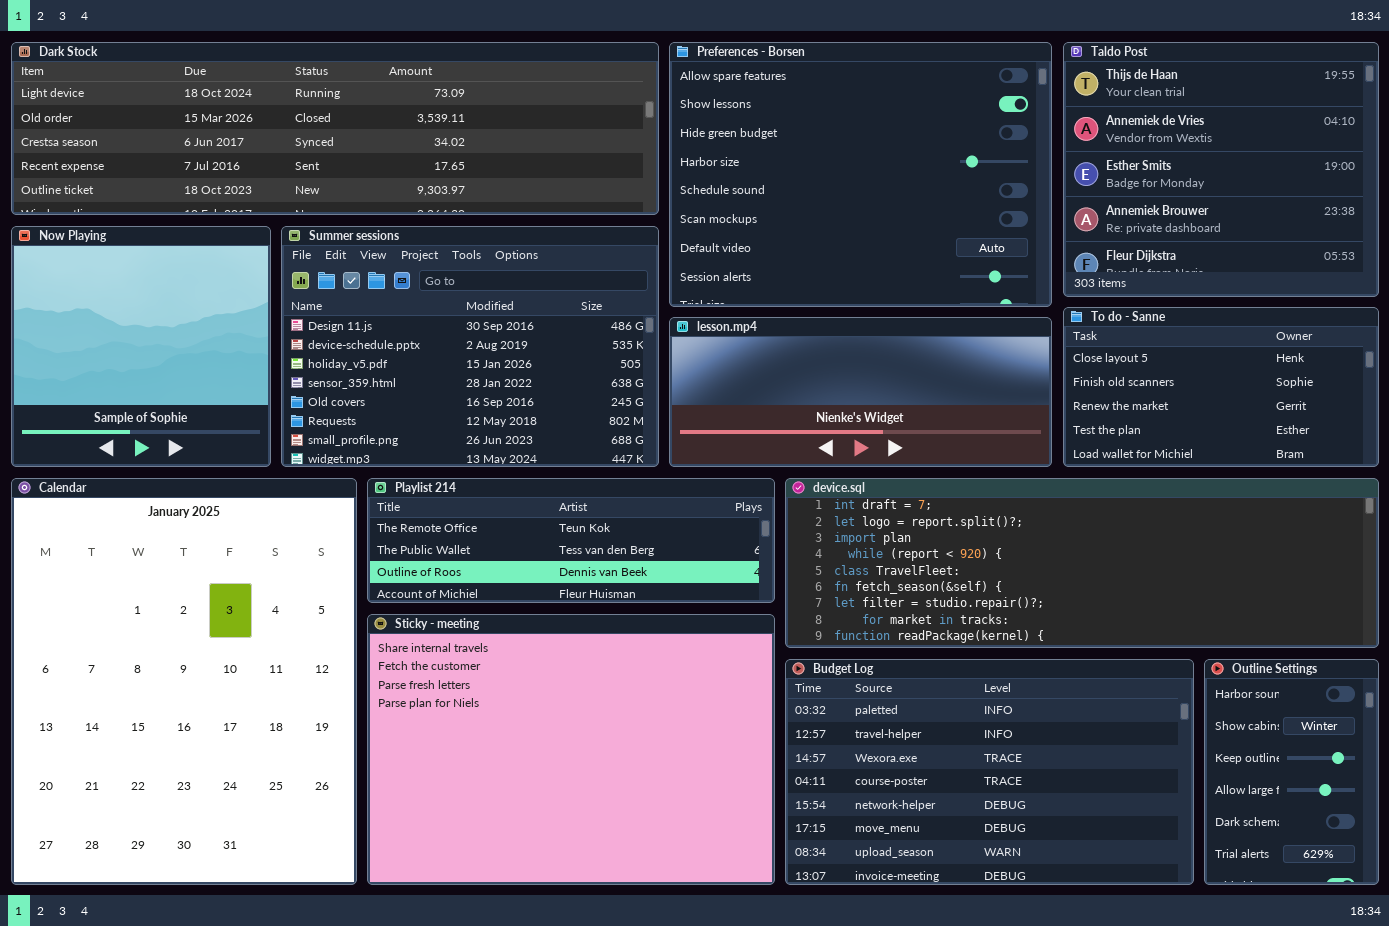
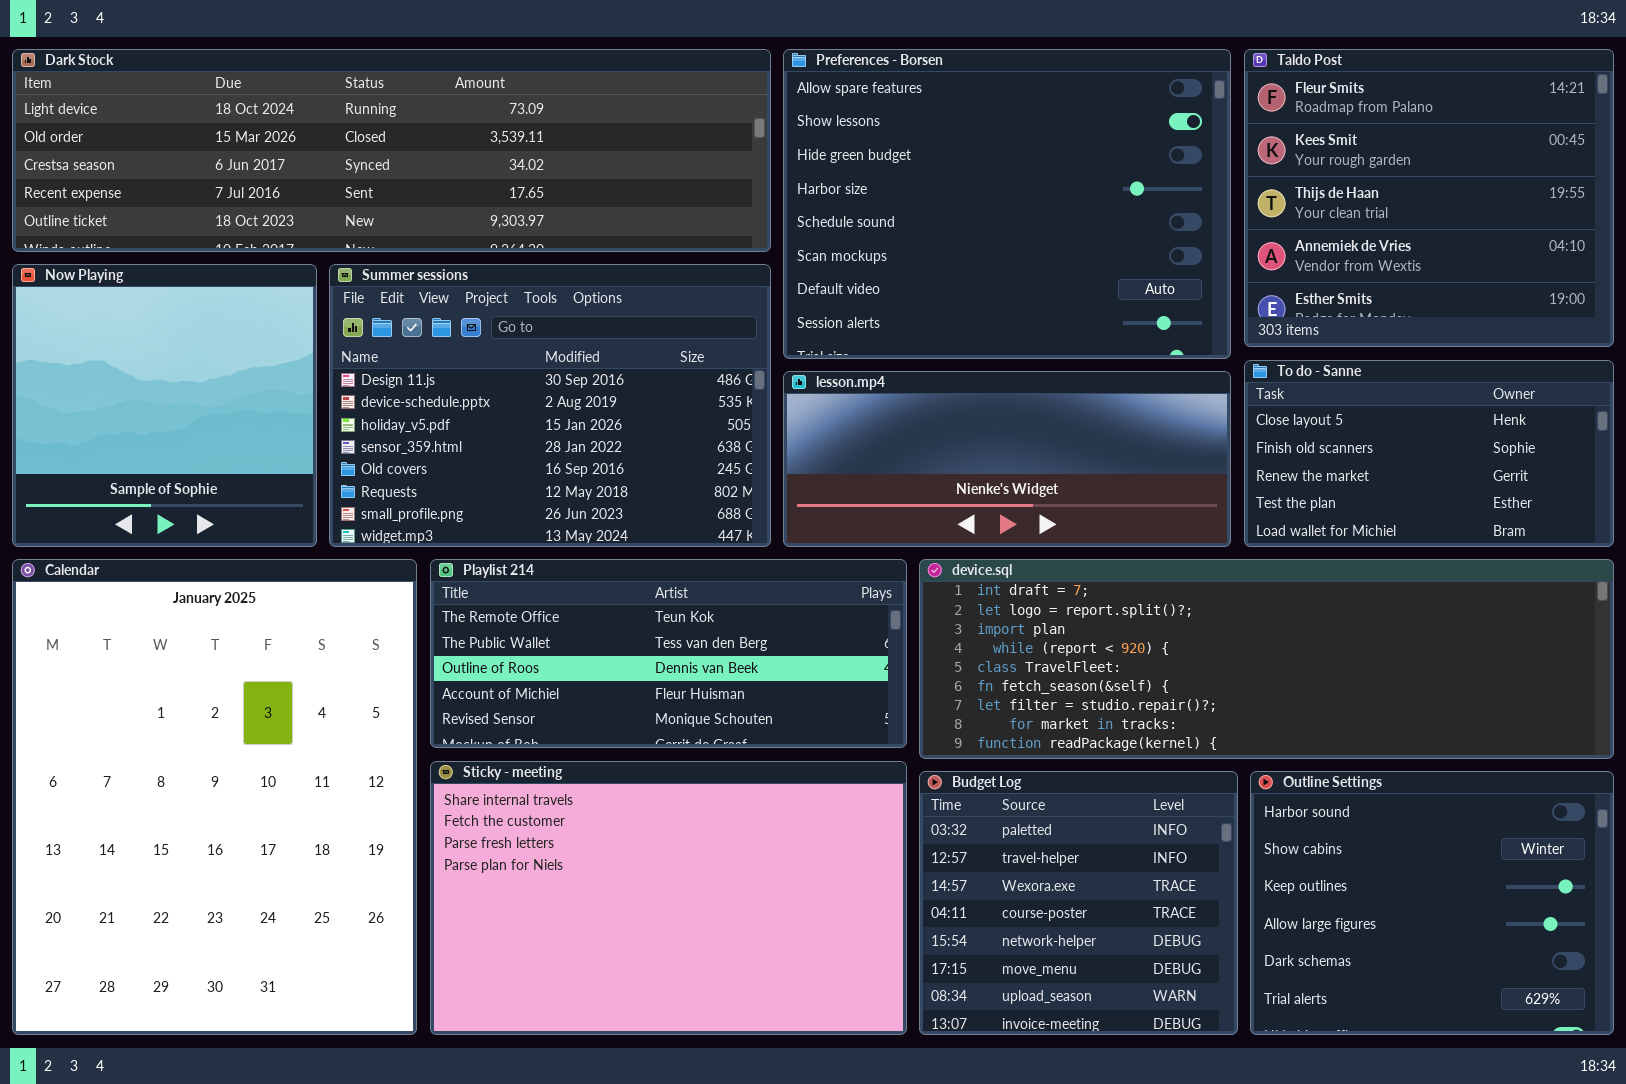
Taldo Post: [1063,42,1379,297] -> [1244,49,1614,347], scrolled up 2 rows
Playlist 214: [367,478,775,603] -> [430,559,907,748], resized
Sticky - meeting: [367,614,775,885] -> [430,761,907,1035], resized
Budget Log: [785,659,1194,885] -> [919,771,1238,1035], resized
Outline Settings: [1204,659,1379,885] -> [1250,771,1614,1035], resized

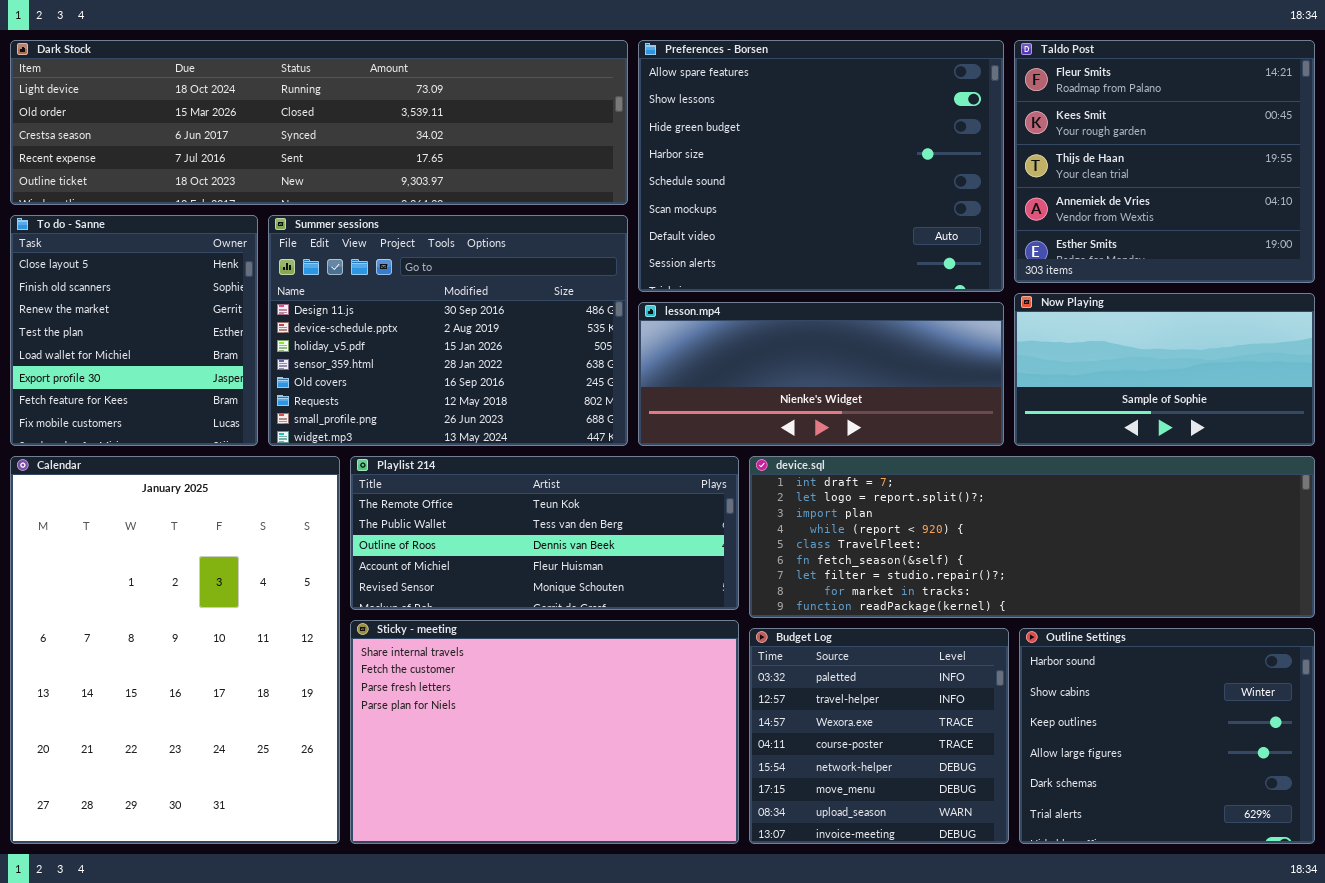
Now Playing: [12,264,317,547] -> [1014,293,1315,446], moved, resized
To do - Sanne: [1244,360,1614,547] -> [10,215,258,446], moved, resized

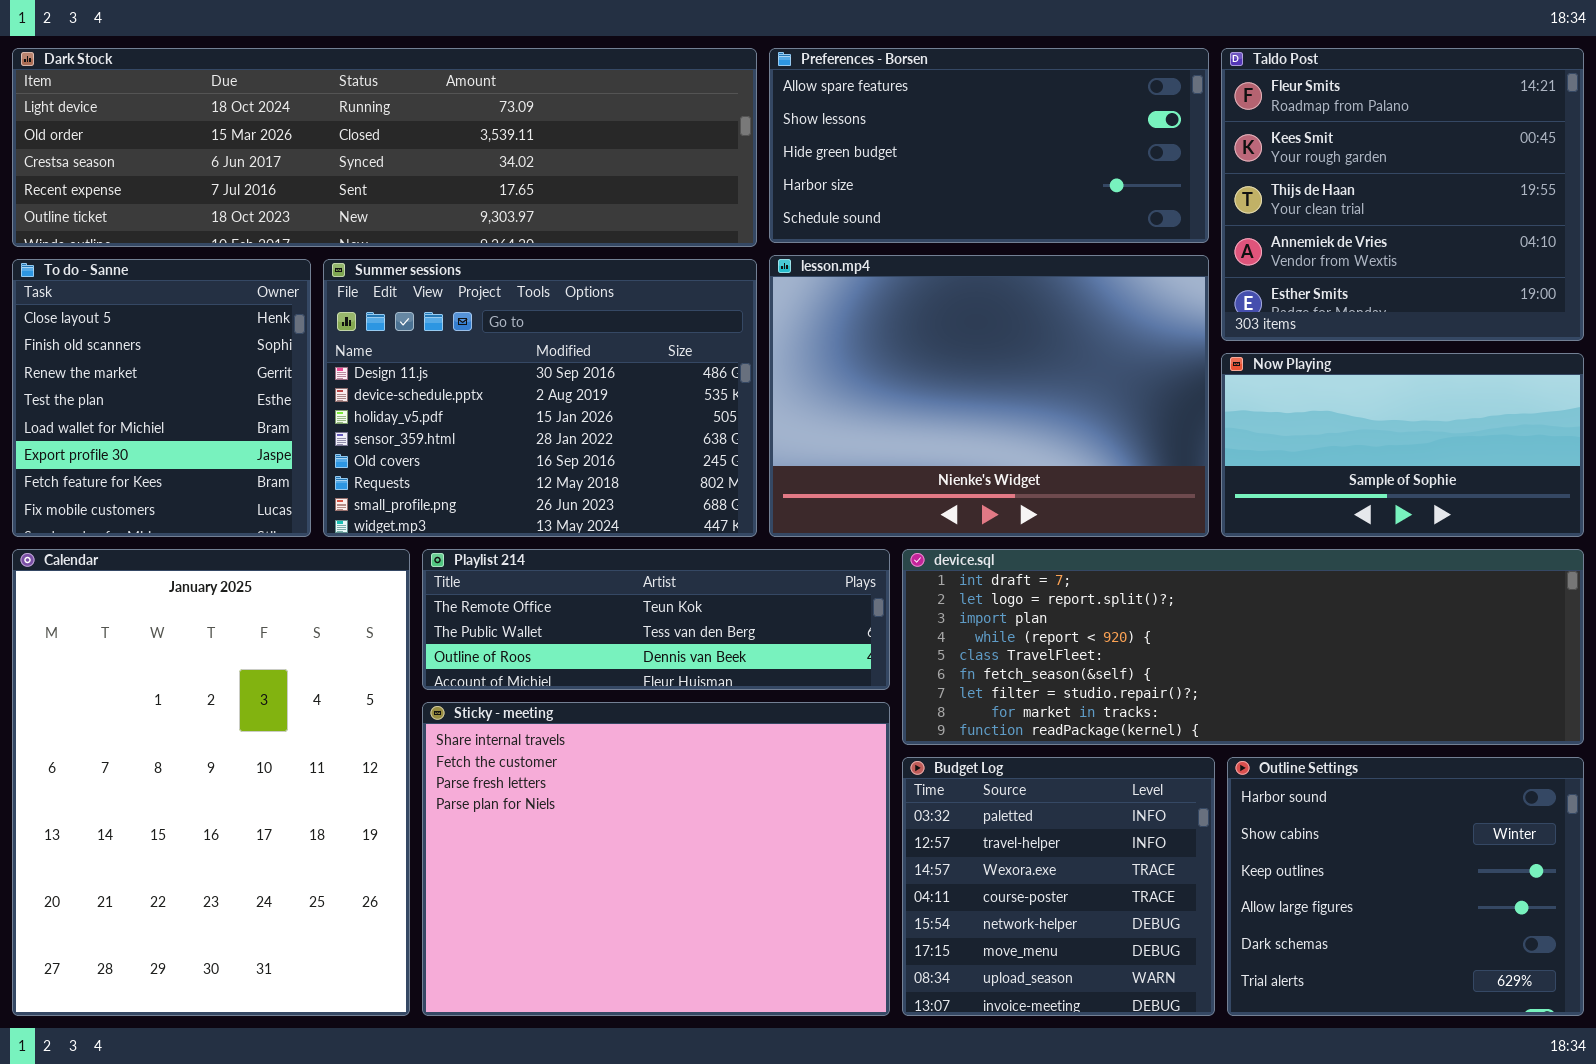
Preferences - Borsen: [638,40,1004,292] -> [769,48,1209,243], resized
lesson.mp4: [638,302,1004,446] -> [769,255,1209,537], resized
Playlist 214: [350,456,739,610] -> [422,549,890,690], resized
Sticky - meeting: [350,620,739,844] -> [422,702,890,1016], resized

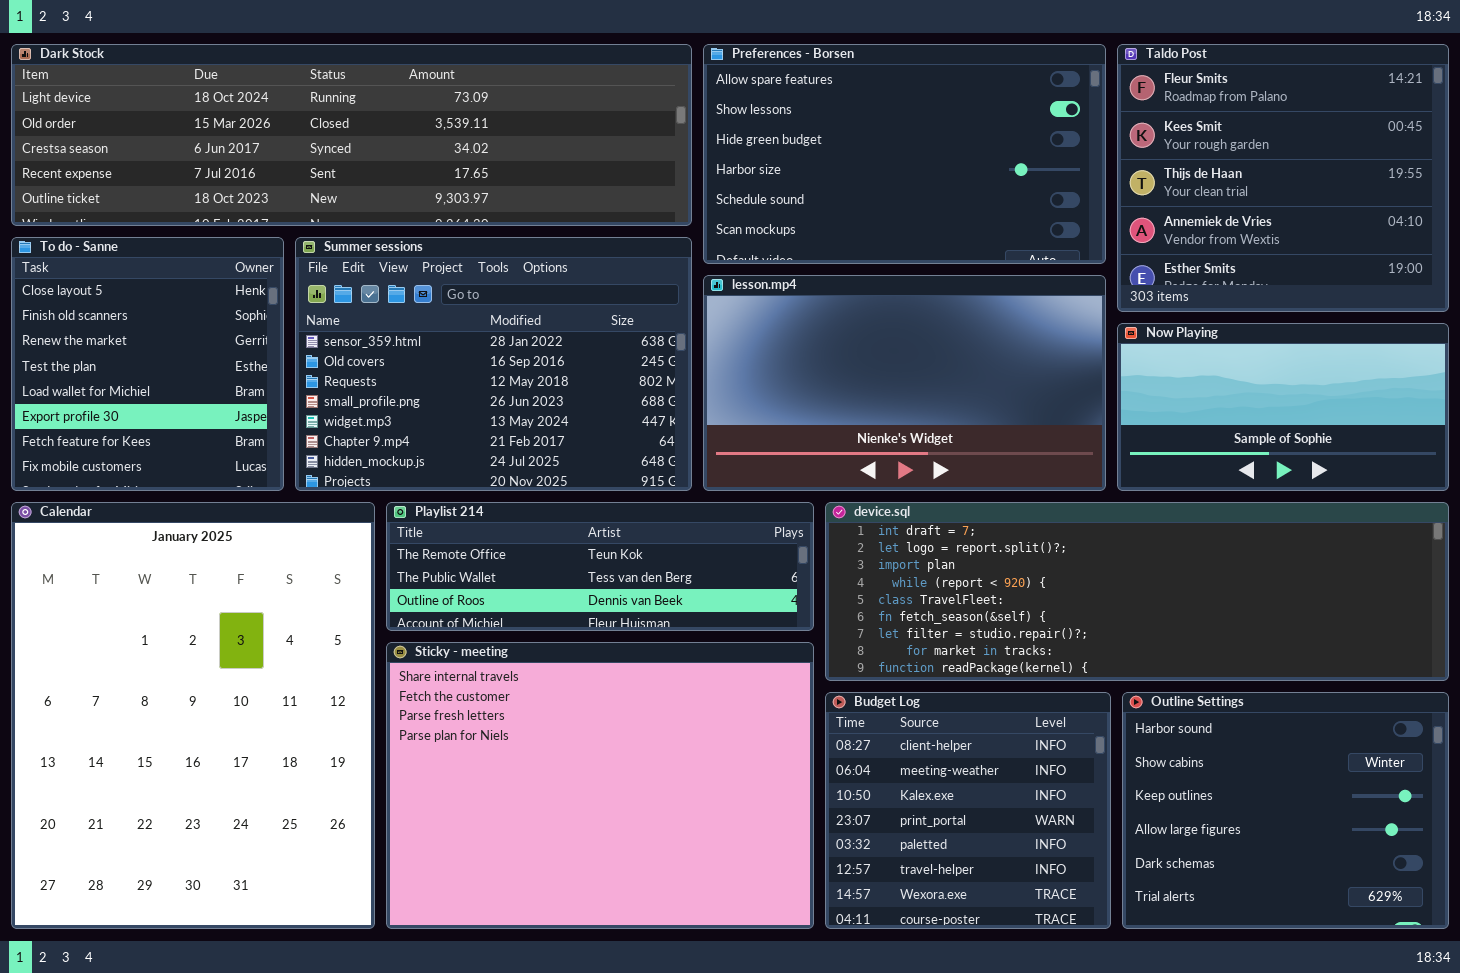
Preferences - Borsen: [769,48,1209,243] -> [703,44,1106,264], resized
lesson.mp4: [769,255,1209,537] -> [703,275,1106,491], resized
Summer sessions: [323,259,757,537] -> [295,237,692,491], scrolled down 3 rows
Budget Log: [902,757,1215,1016] -> [825,692,1111,929], scrolled up 4 rows

